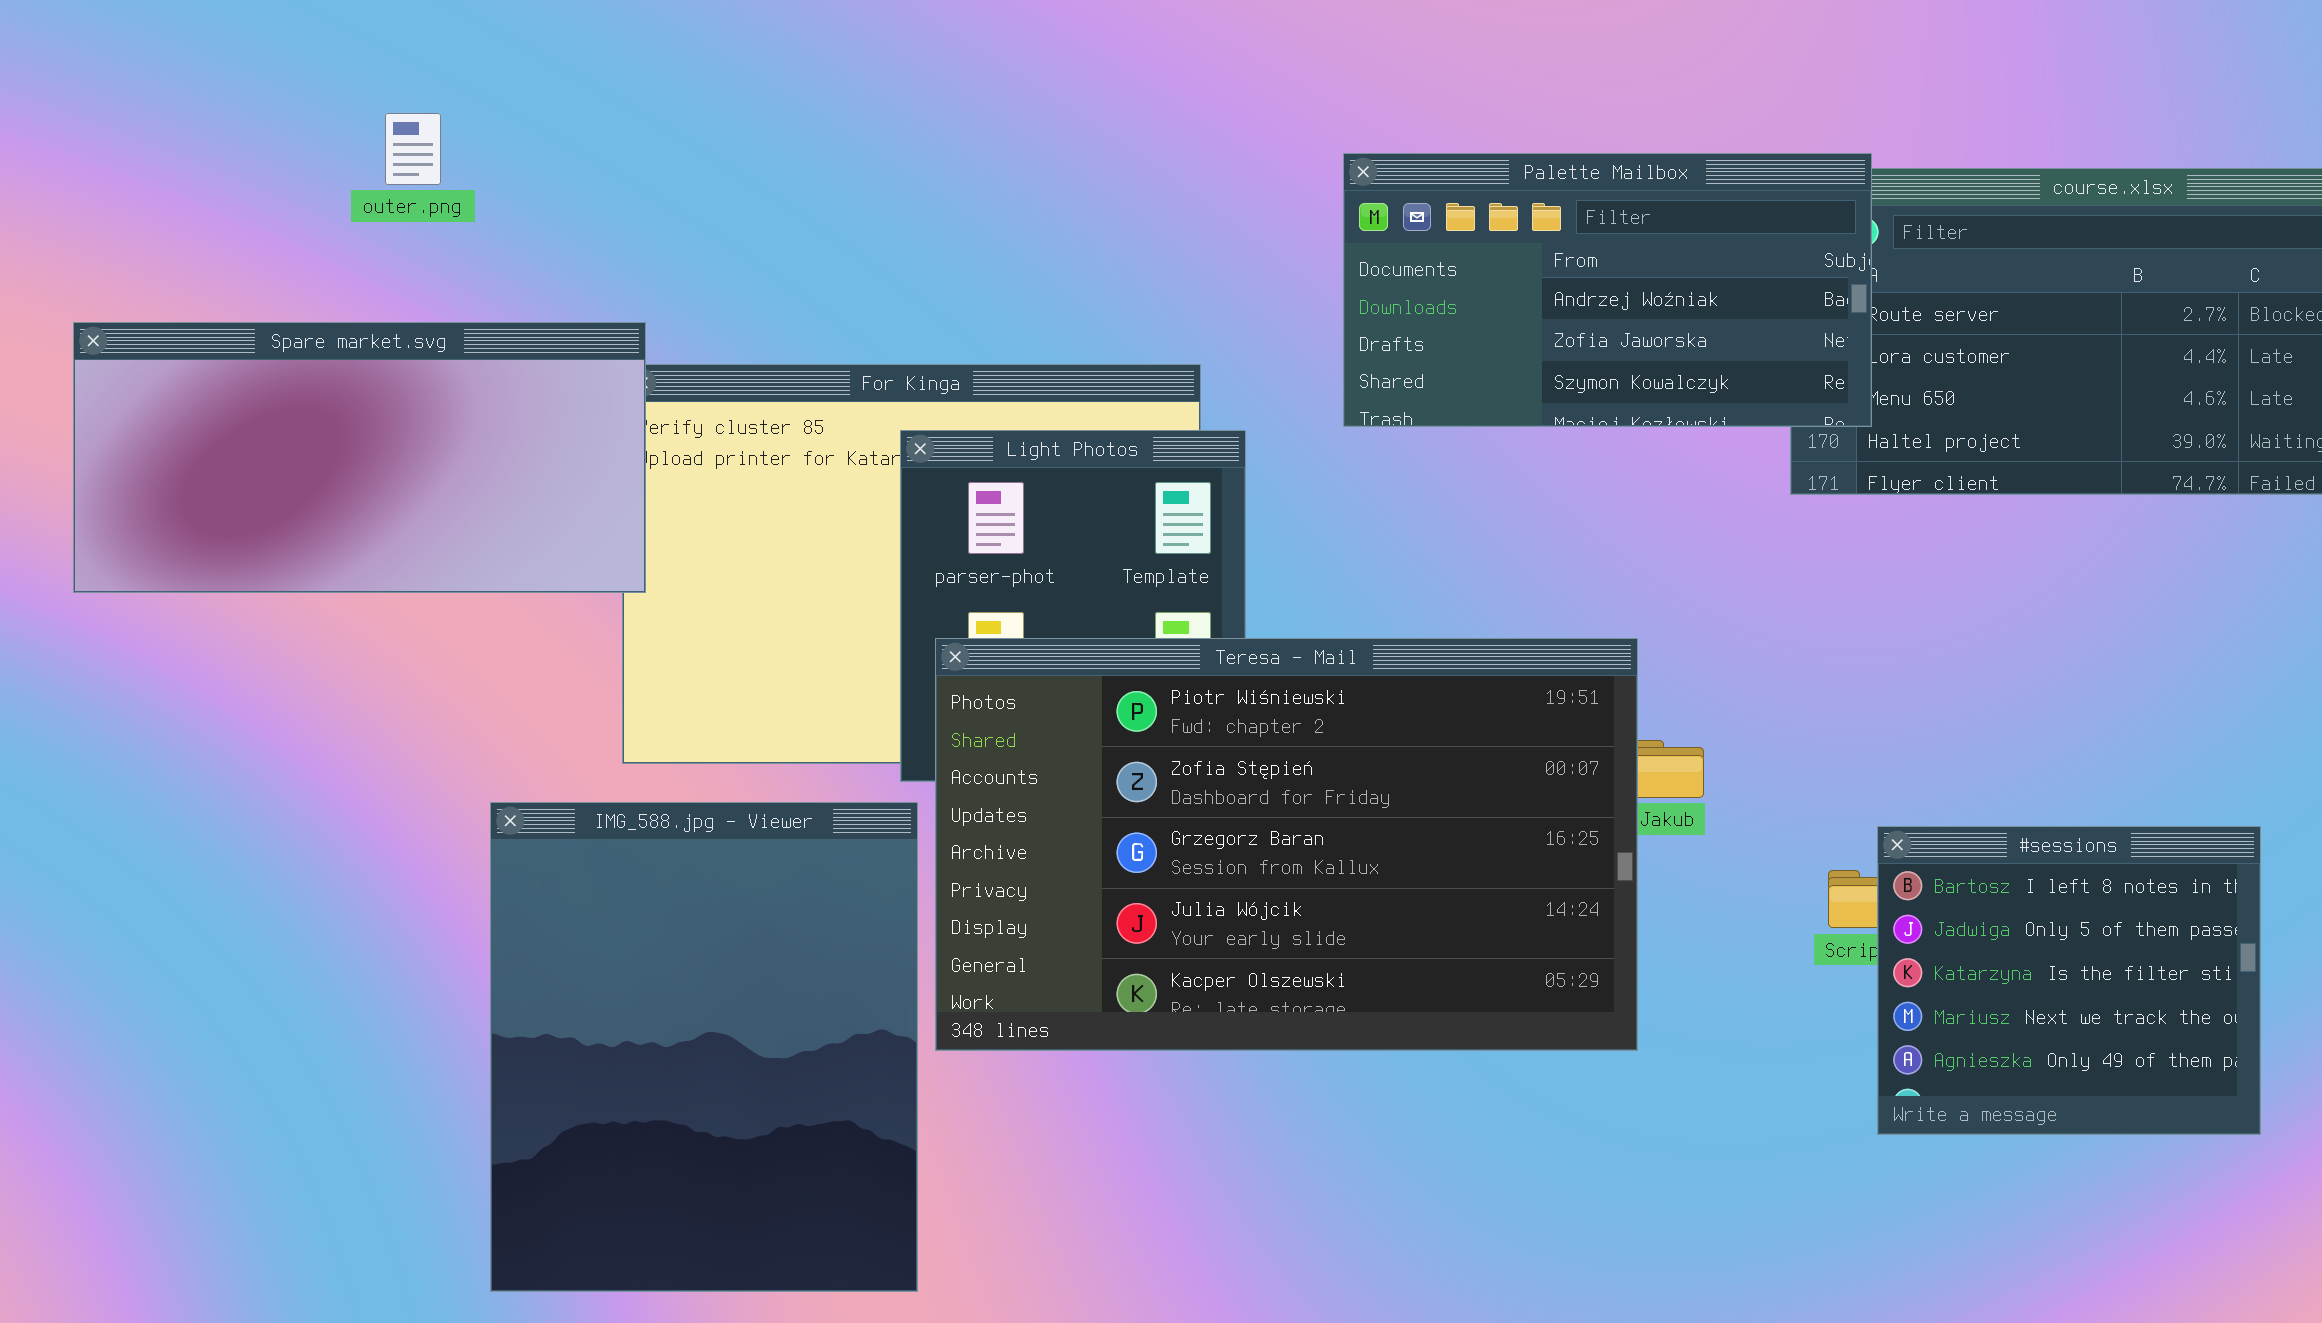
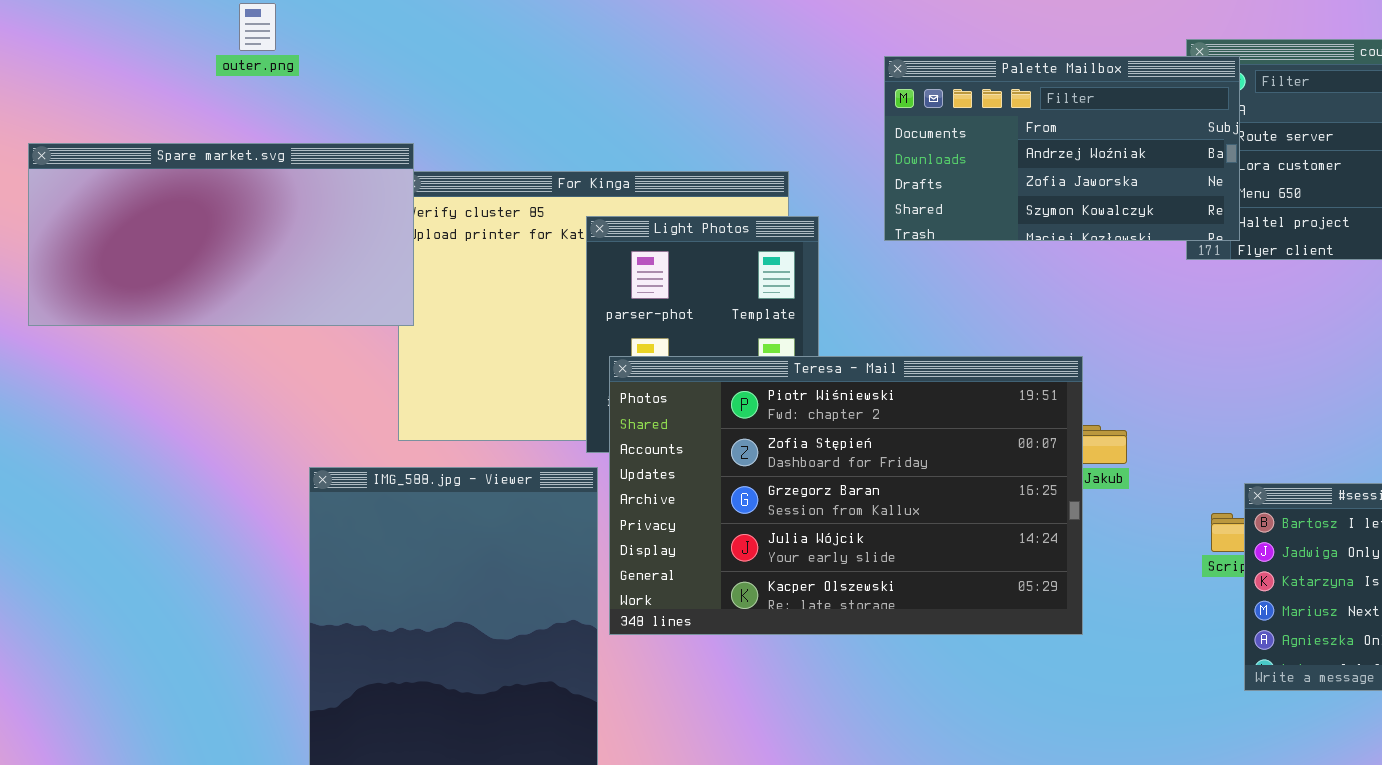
Palette Mailbox: [1343,153,1872,427] -> [884,56,1240,241], moved

